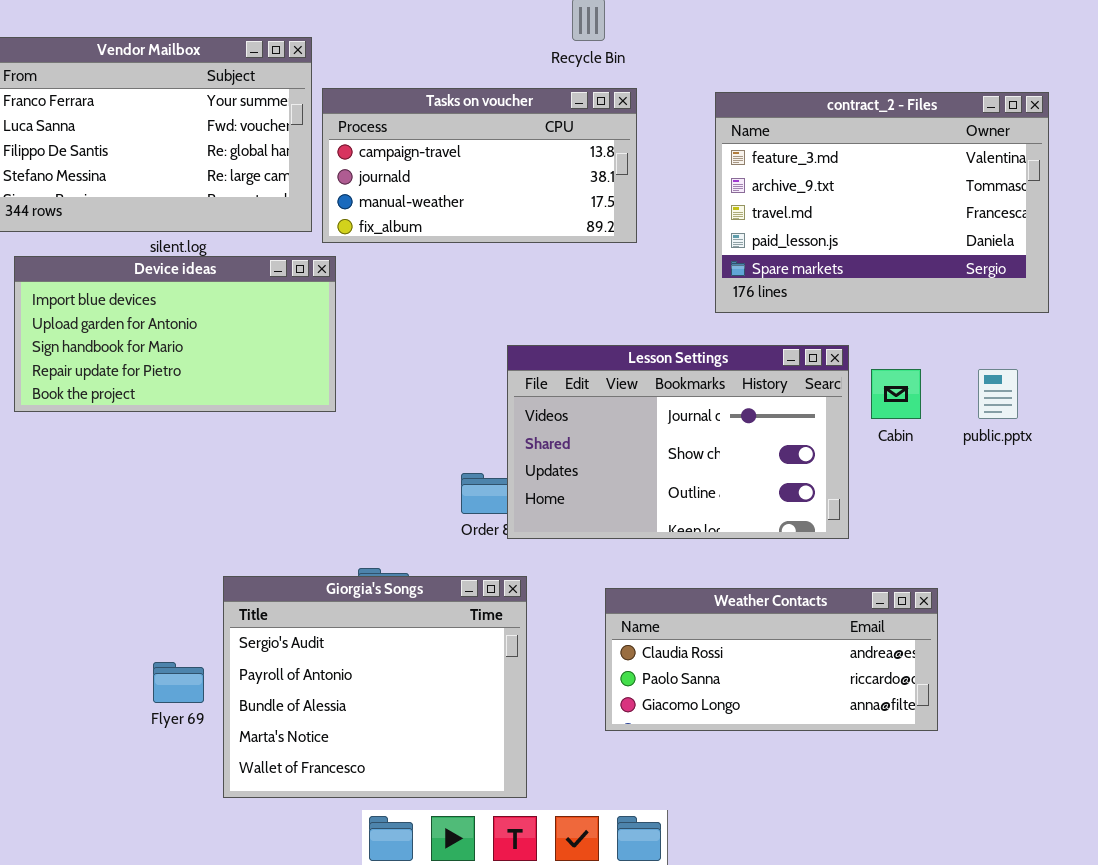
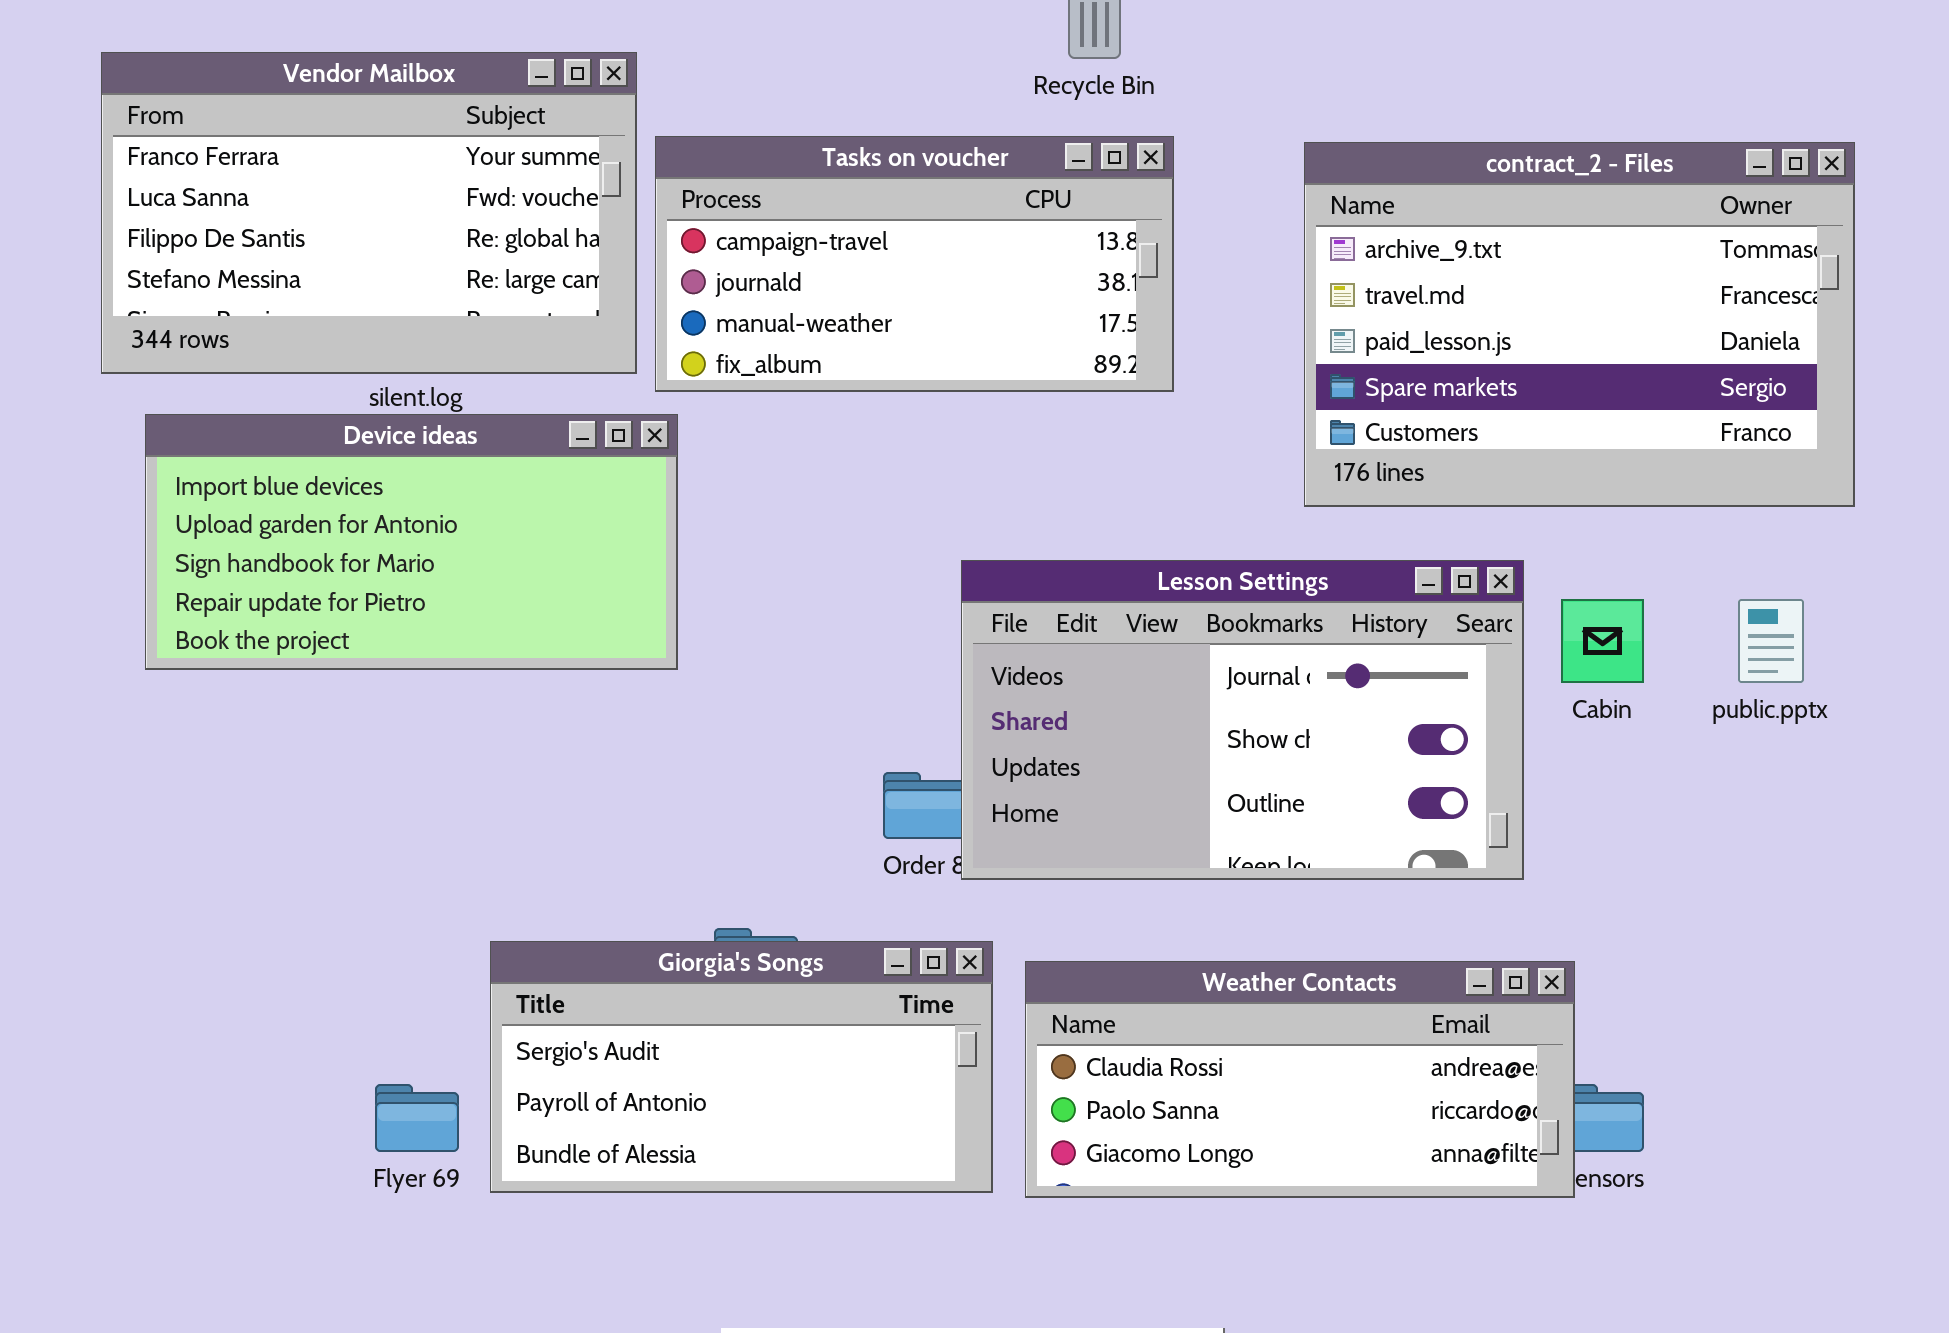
contract_2 - Files: [715,92,1049,313] -> [1304,142,1855,507], scrolled down 1 row
Giorgia's Songs: [223,576,527,798] -> [490,941,993,1193], resized
Weather Contacts: [605,588,938,731] -> [1025,961,1575,1198], moved

